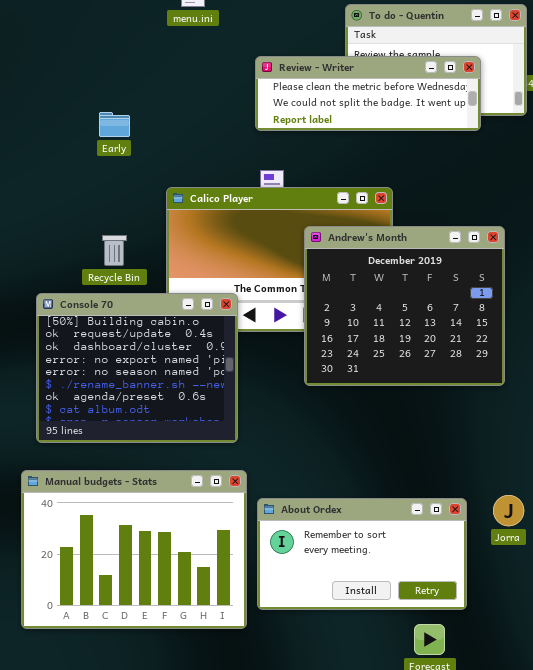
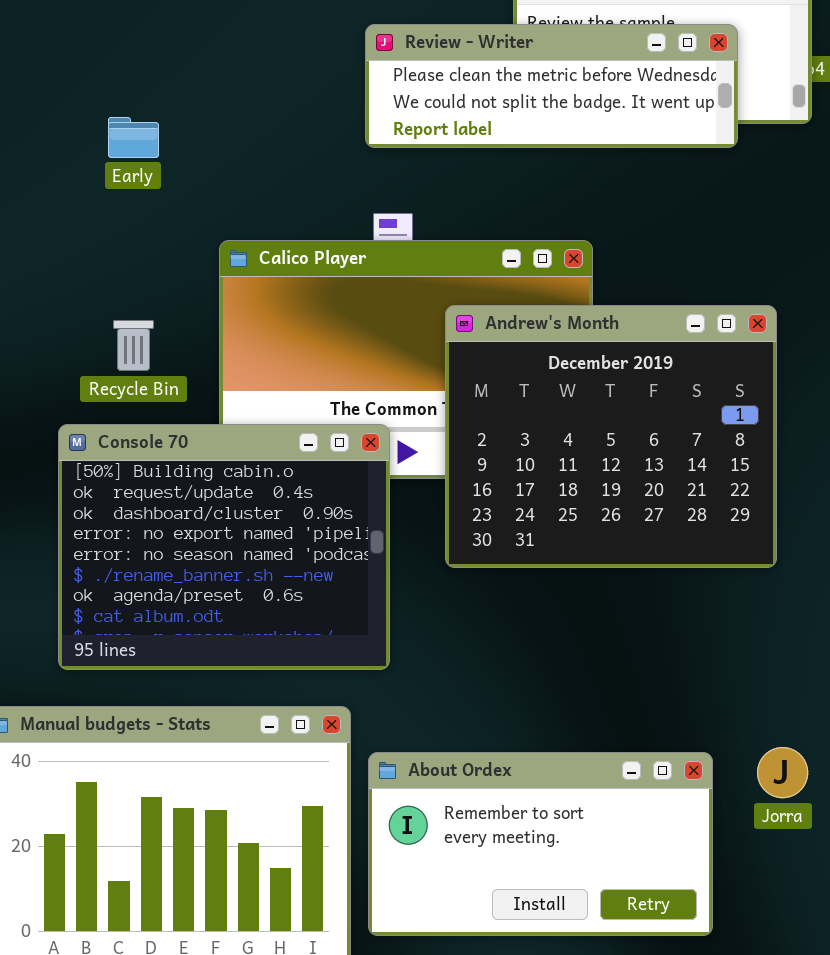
Console 70: [36,293,238,443] -> [58,424,390,670], moved

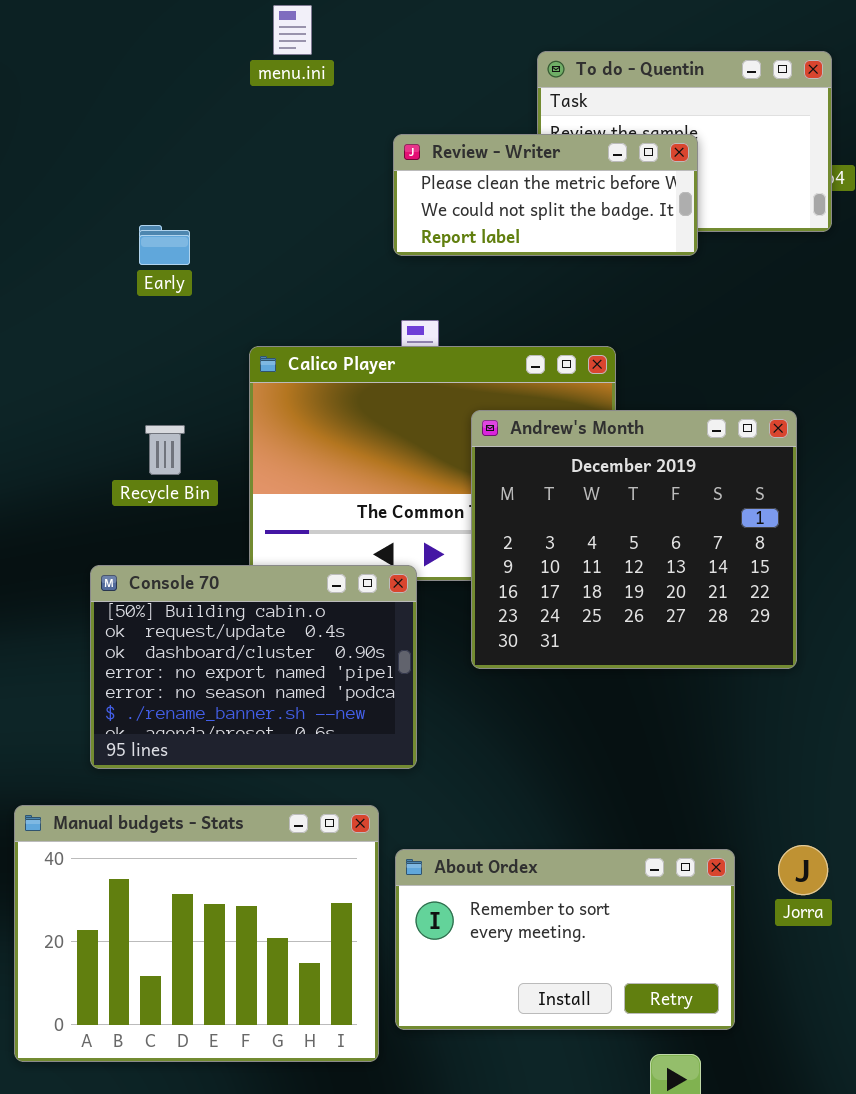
Review - Writer: [365,24,738,148] -> [393,134,698,256], resized
Console 70: [58,424,390,670] -> [90,565,417,769], resized

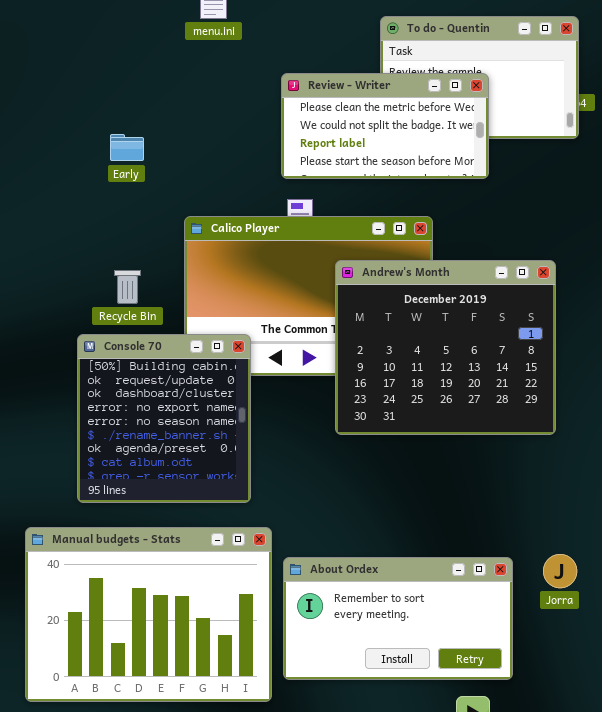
Review - Writer: [393,134,698,256] -> [281,73,489,179], resized
Console 70: [90,565,417,769] -> [77,334,251,503], resized

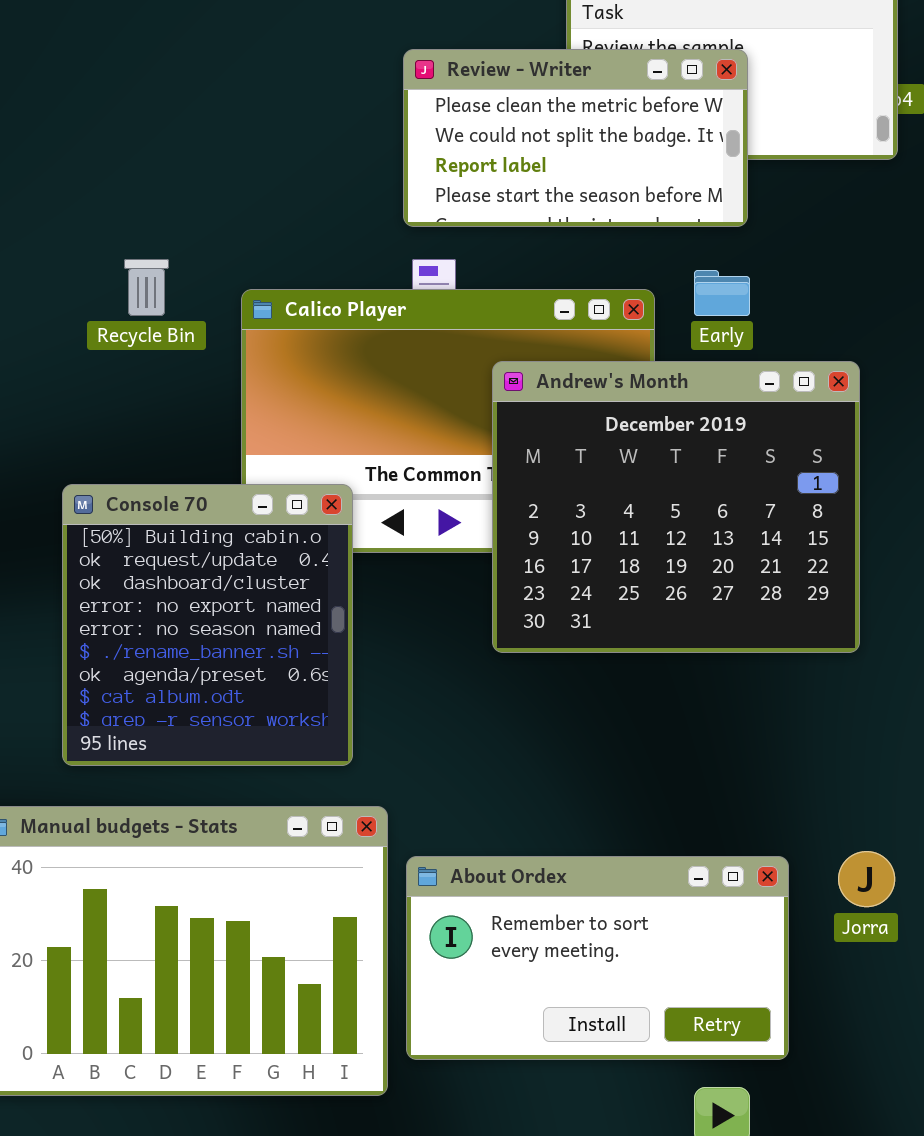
Early: [110,134,144,161] -> [694,270,750,316], moved
Recycle Bin: [114,270,141,304] -> [124,259,169,316], moved

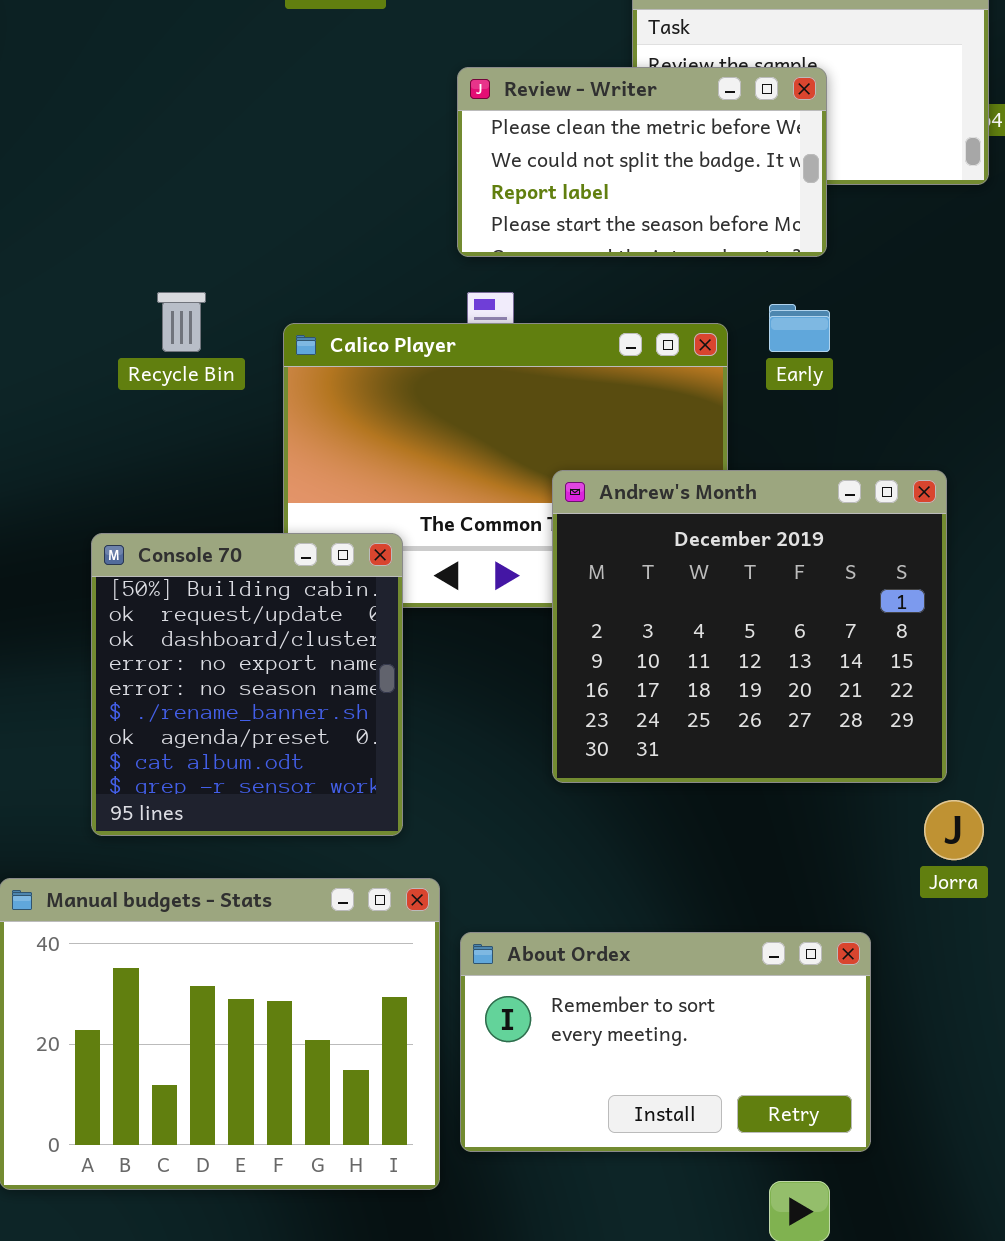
Andrew's Month: [492,361,860,653] -> [552,470,947,783], moved
Jorra: [838,851,895,907] -> [924,800,984,860], moved

